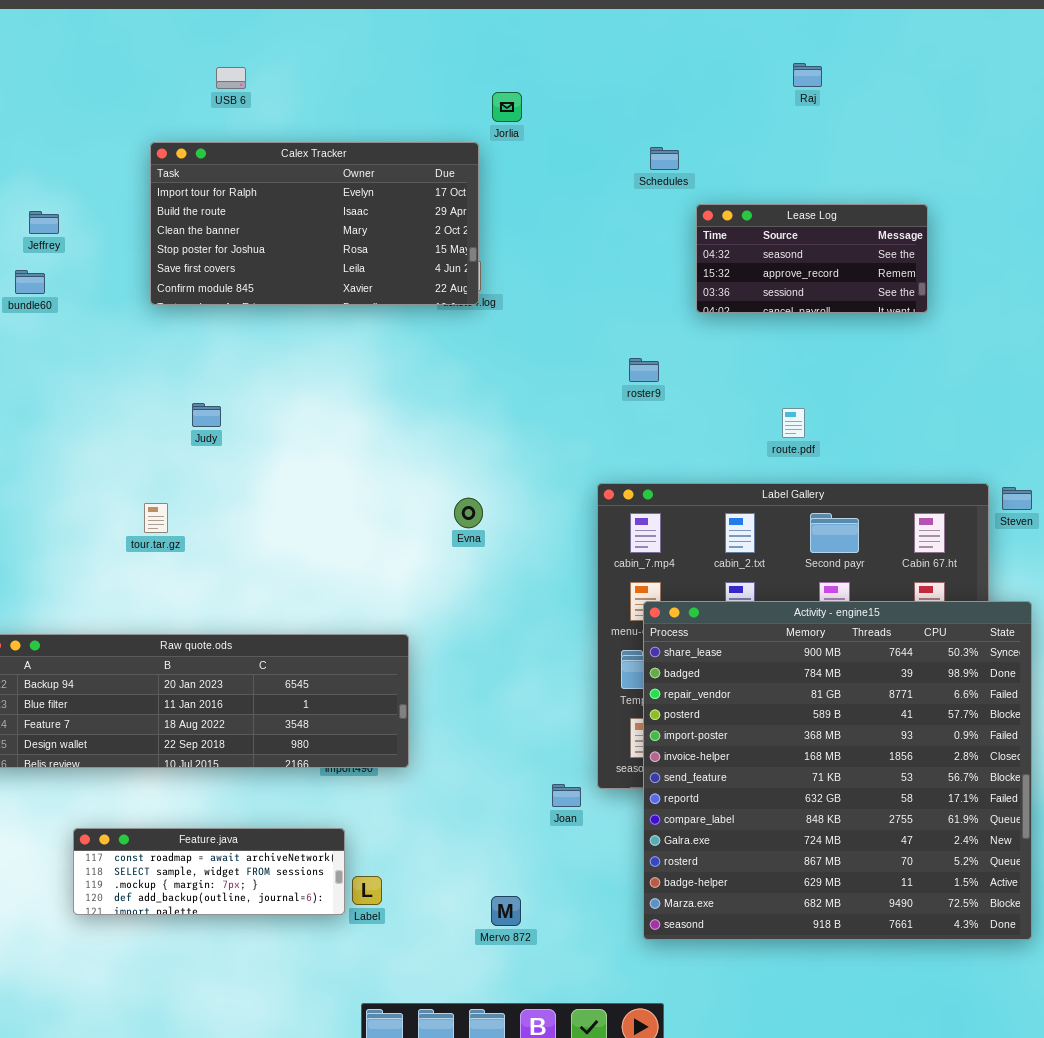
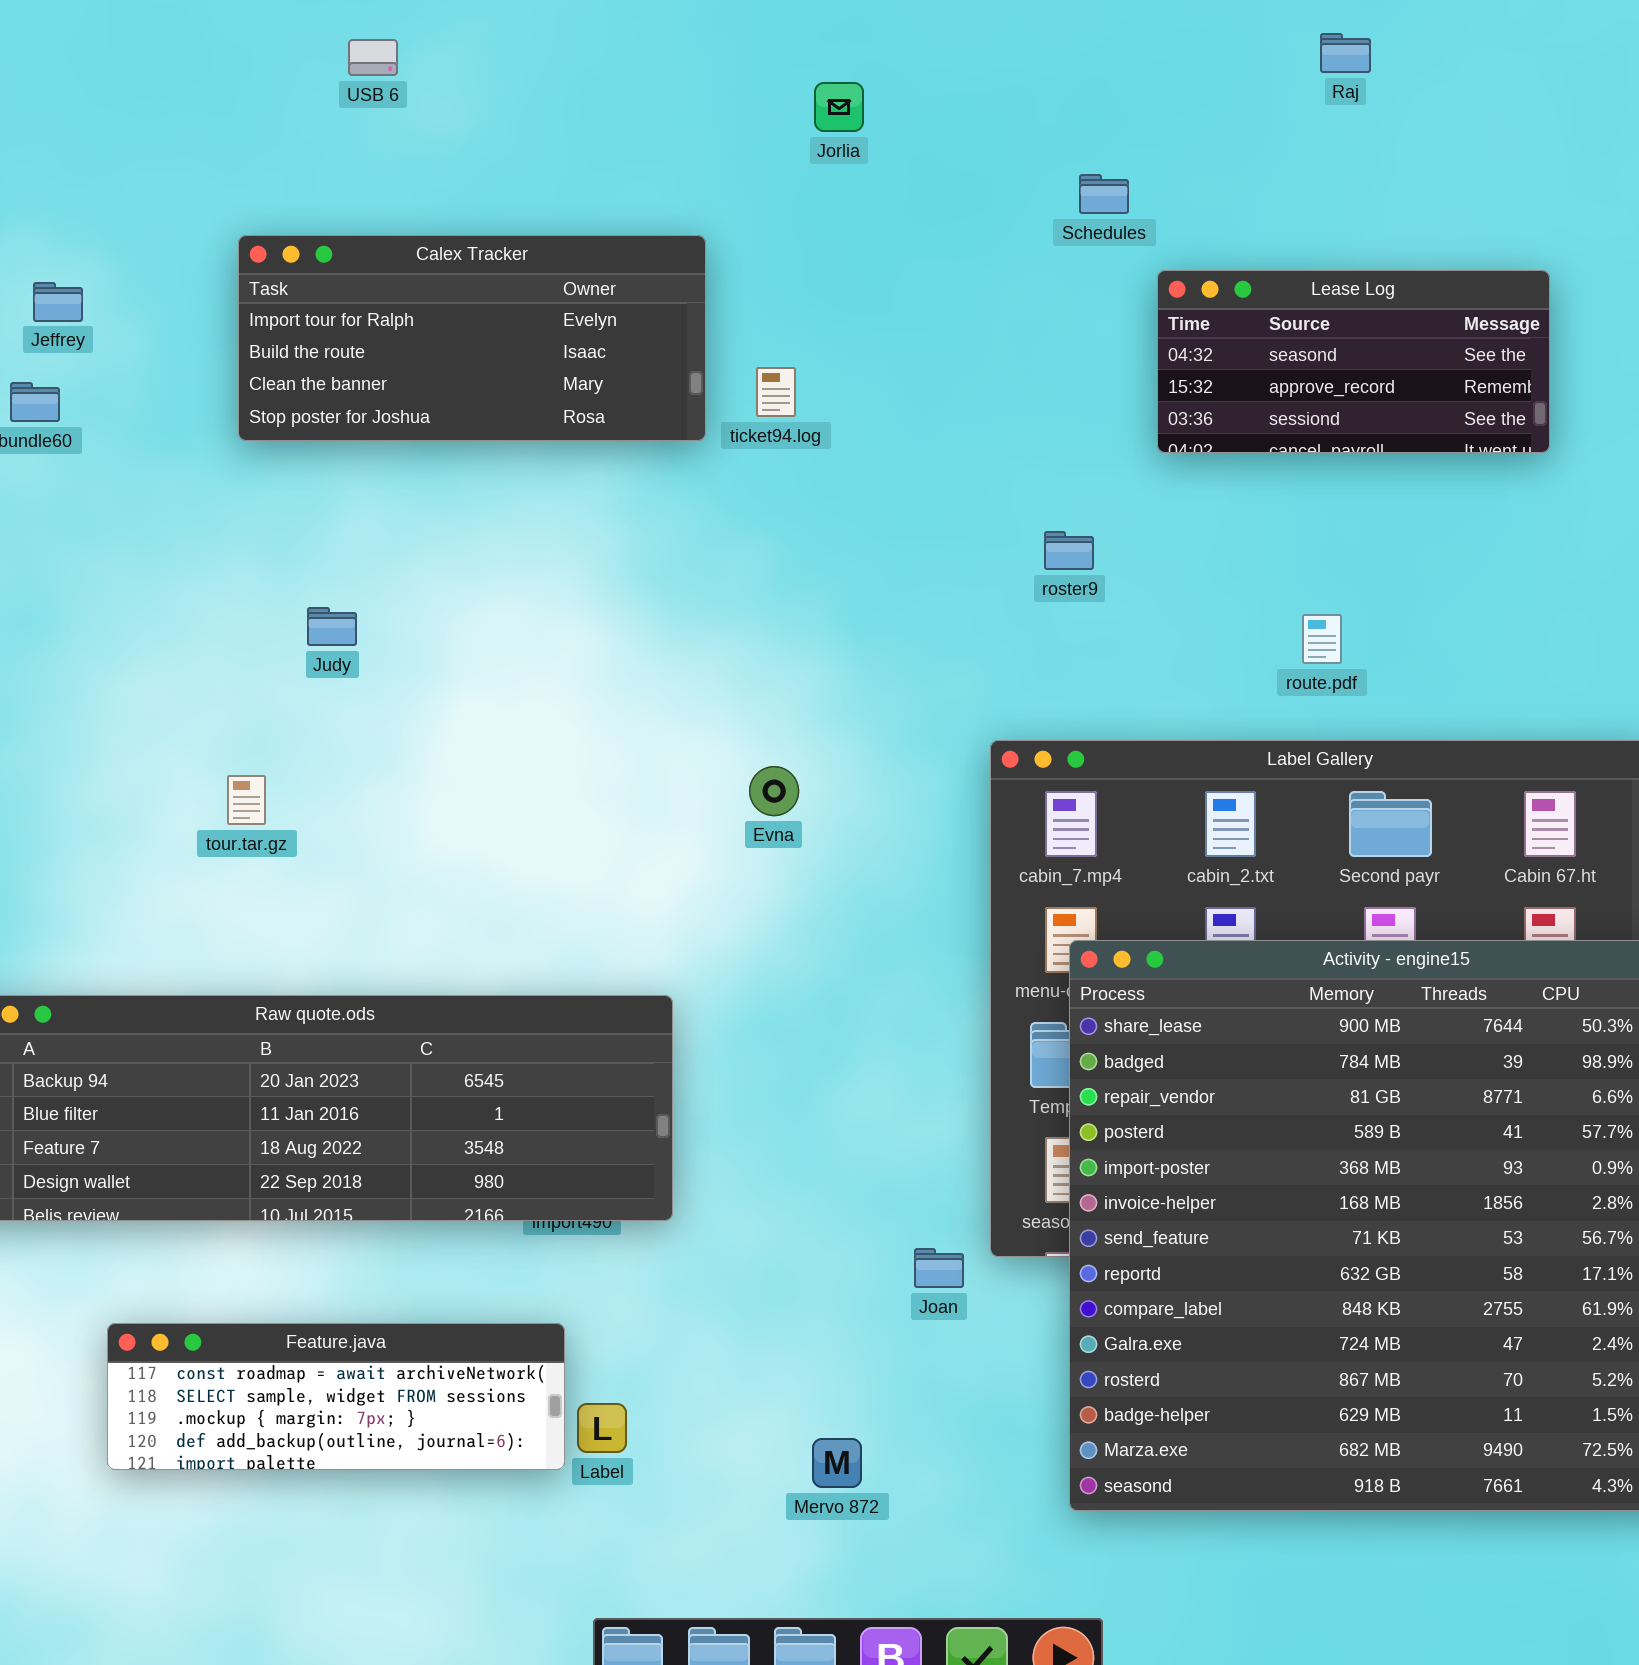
Calex Tracker: [150,142,479,305] -> [238,235,706,441], resized

